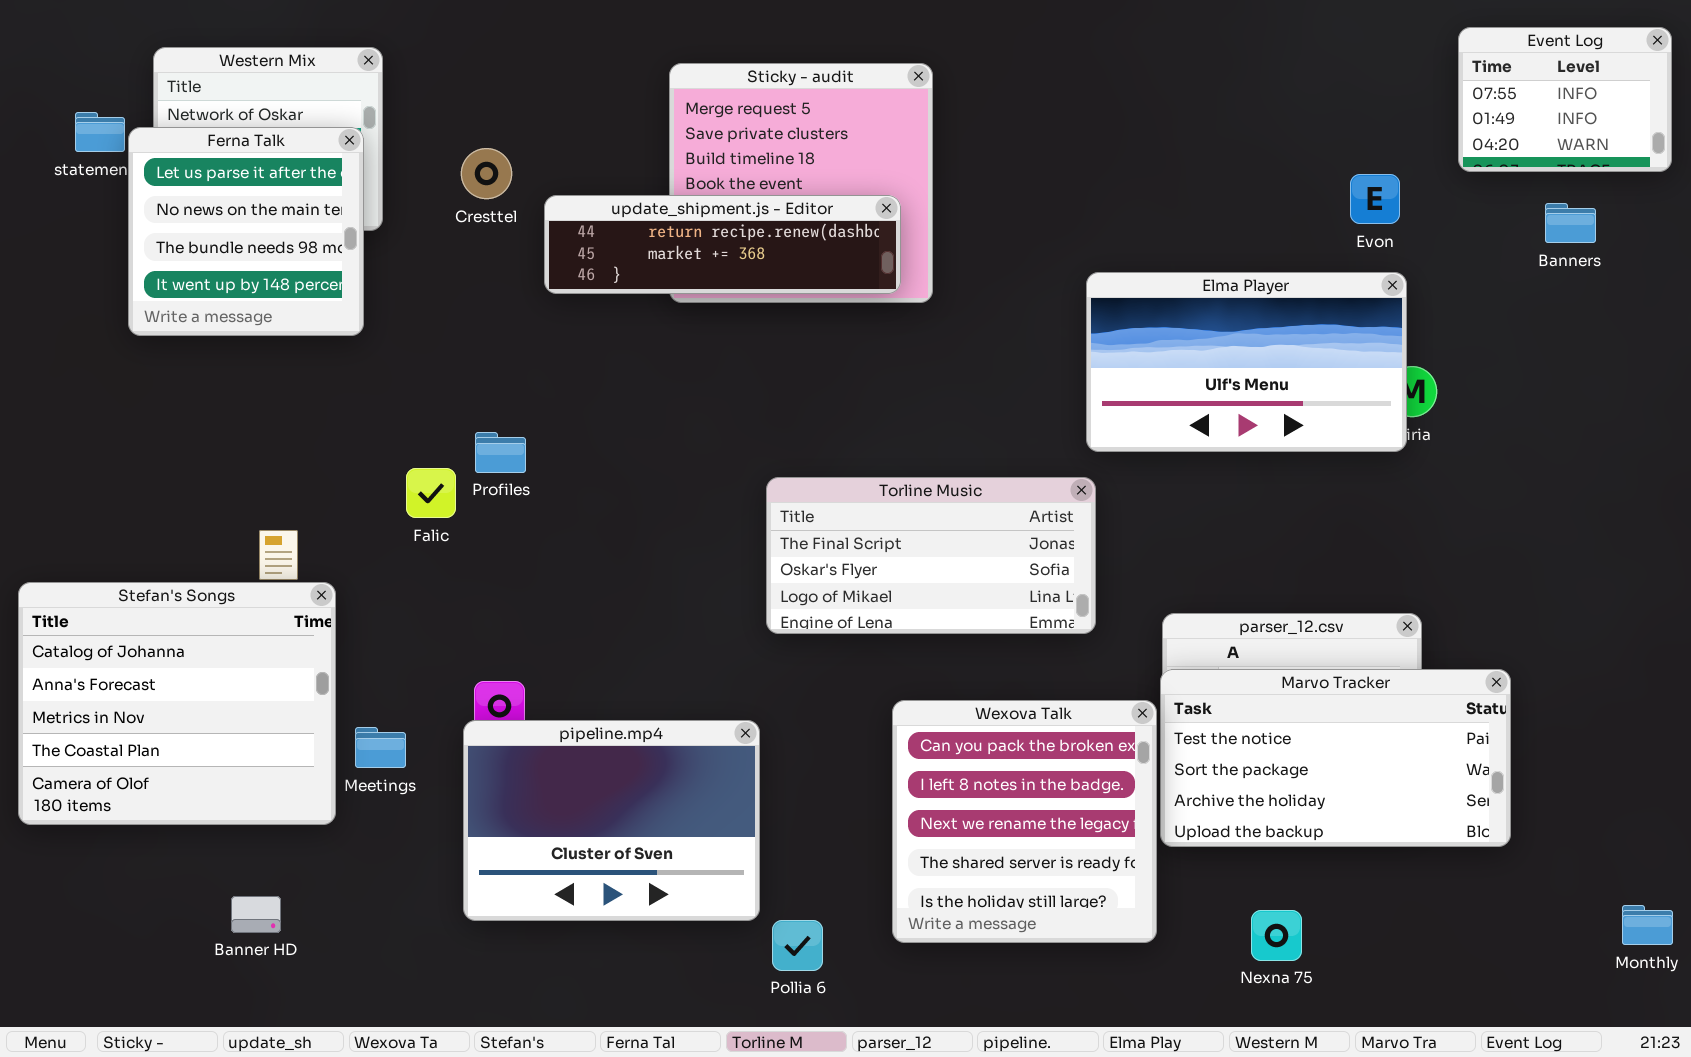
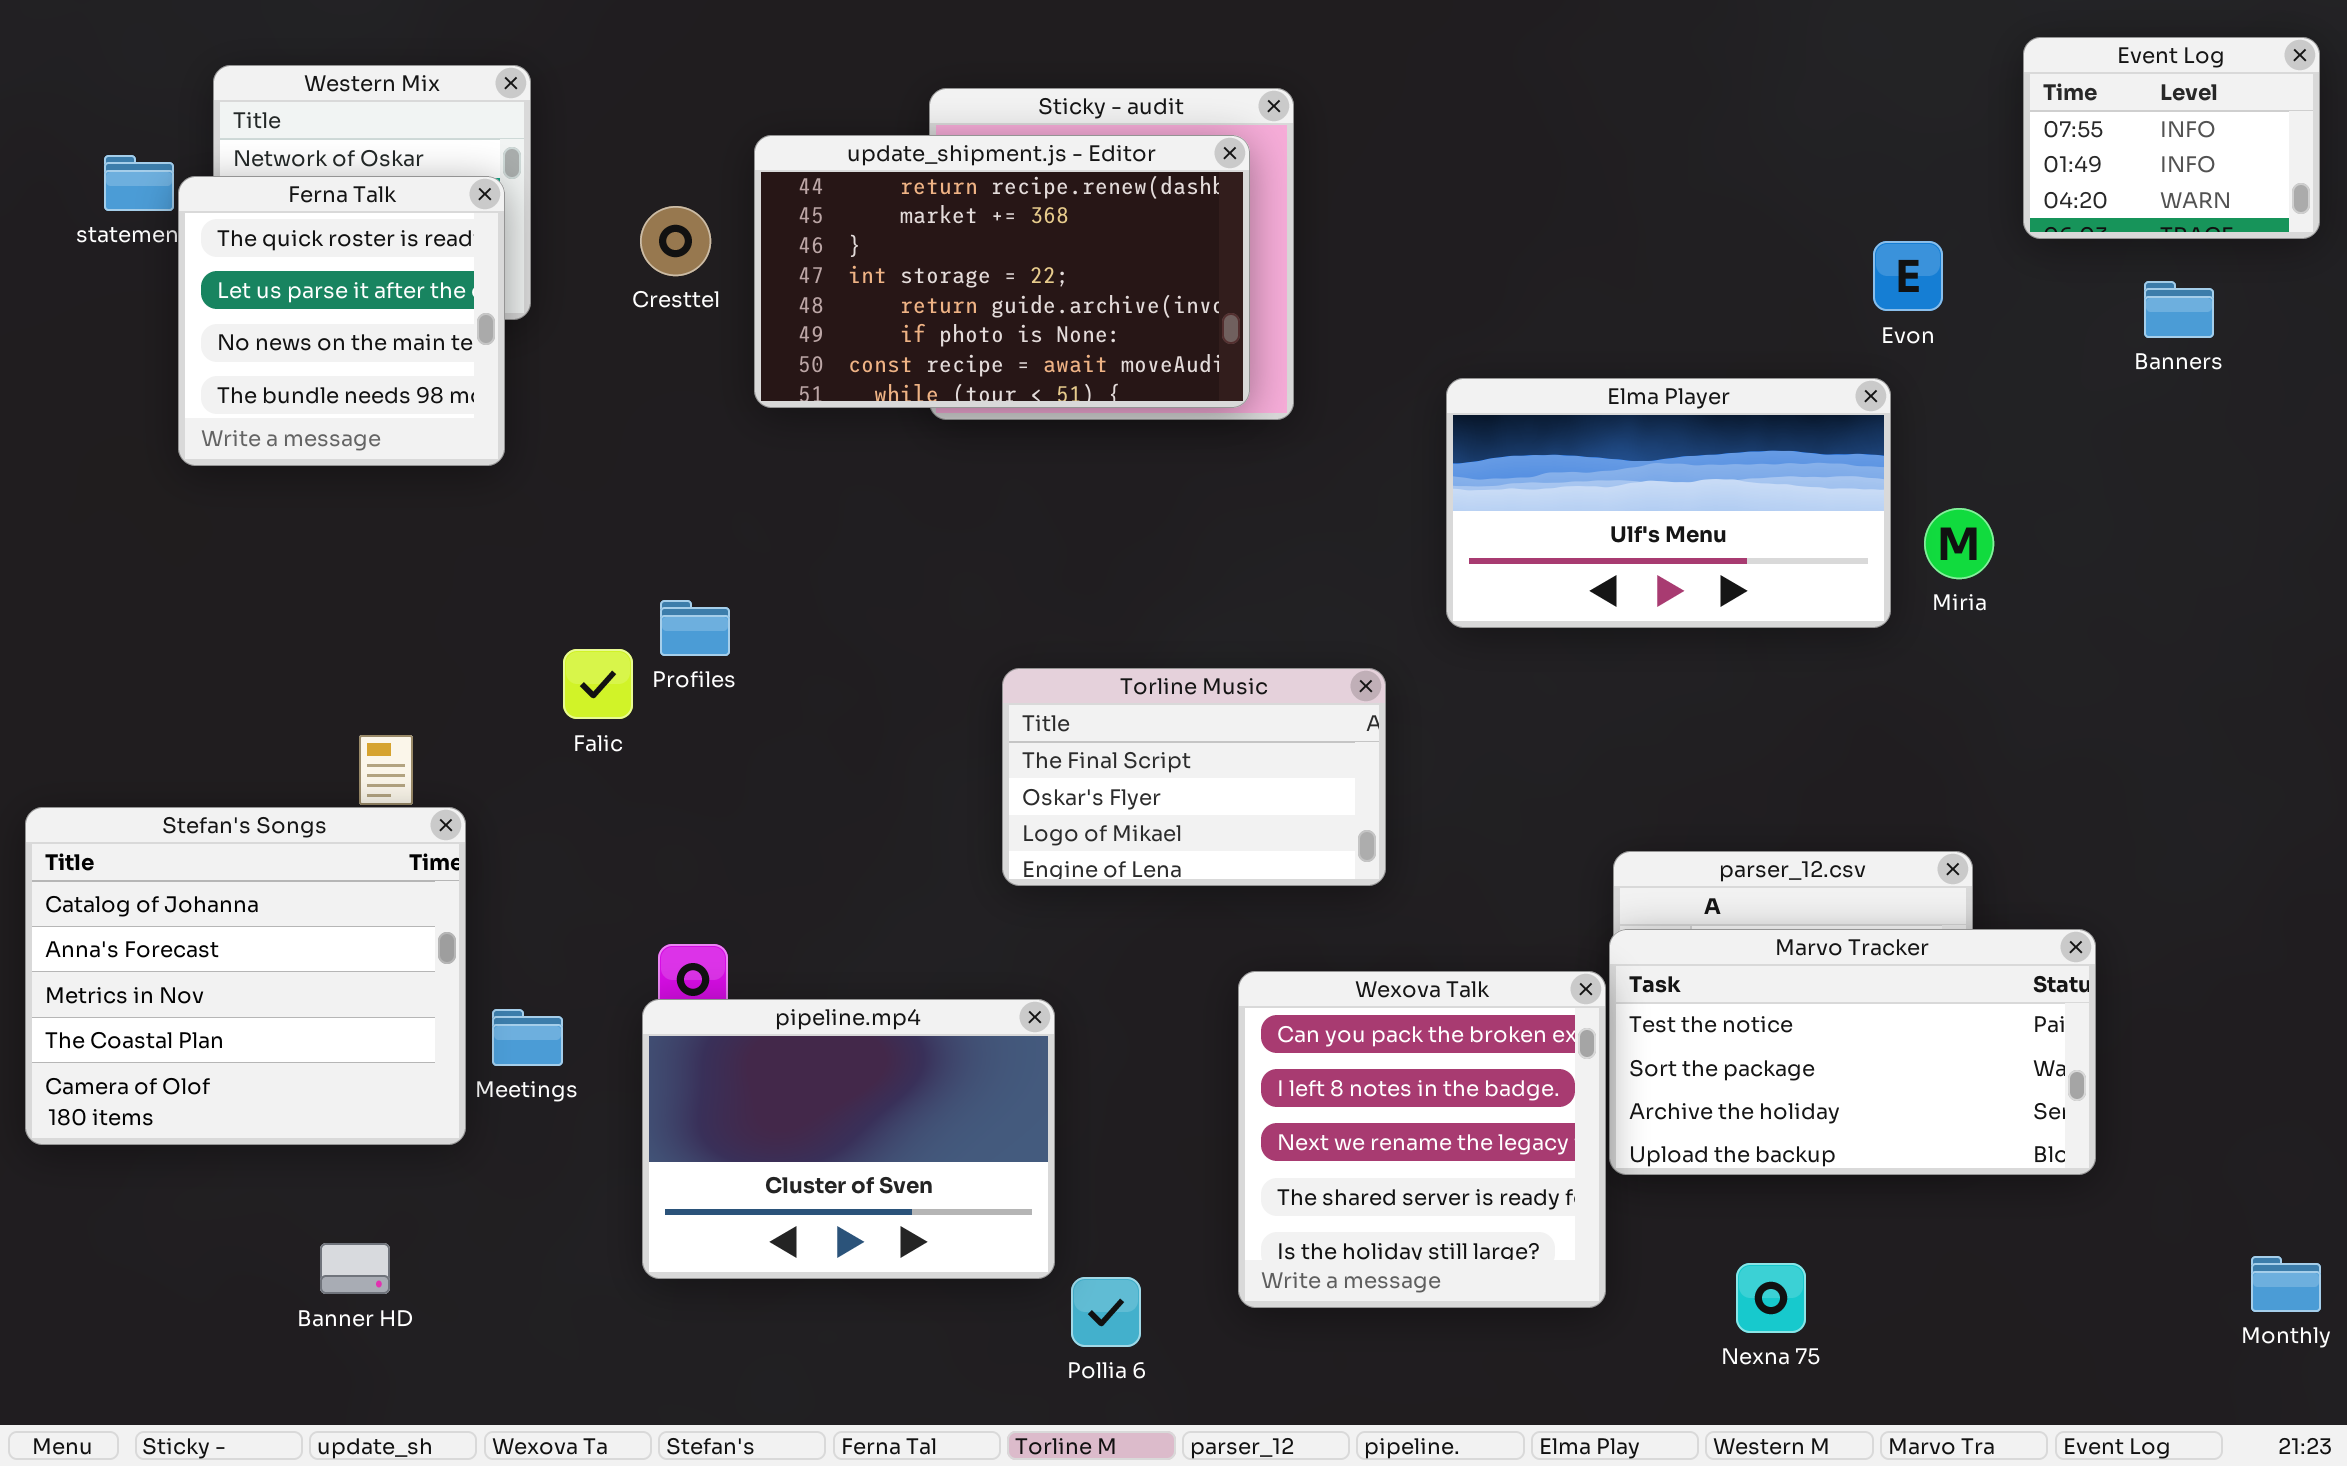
Ferna Talk: [128,127,364,336] -> [178,176,505,466], scrolled up 1 row
update_shipment.js - Editor: [544,195,901,294] -> [754,135,1250,408], resized
Elma Player: [1086,272,1407,452] -> [1446,378,1891,628], moved
Torline Music: [766,477,1096,634] -> [1002,668,1386,886], moved, resized

